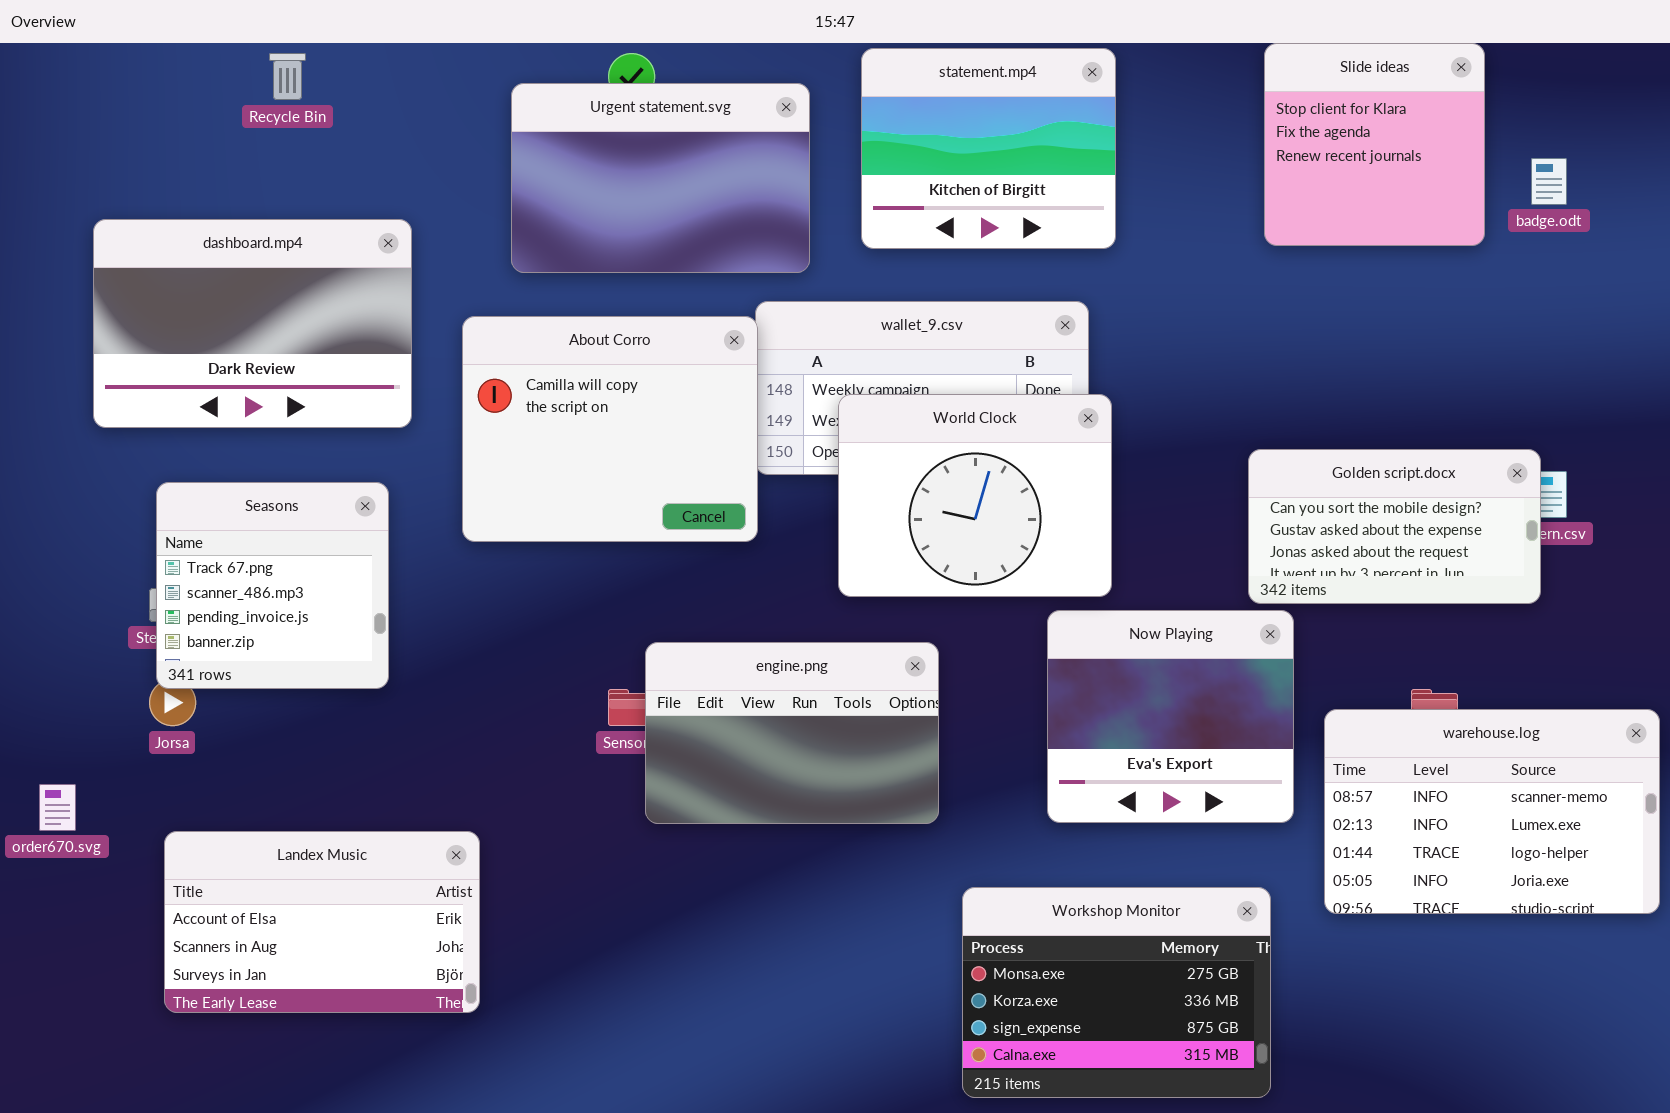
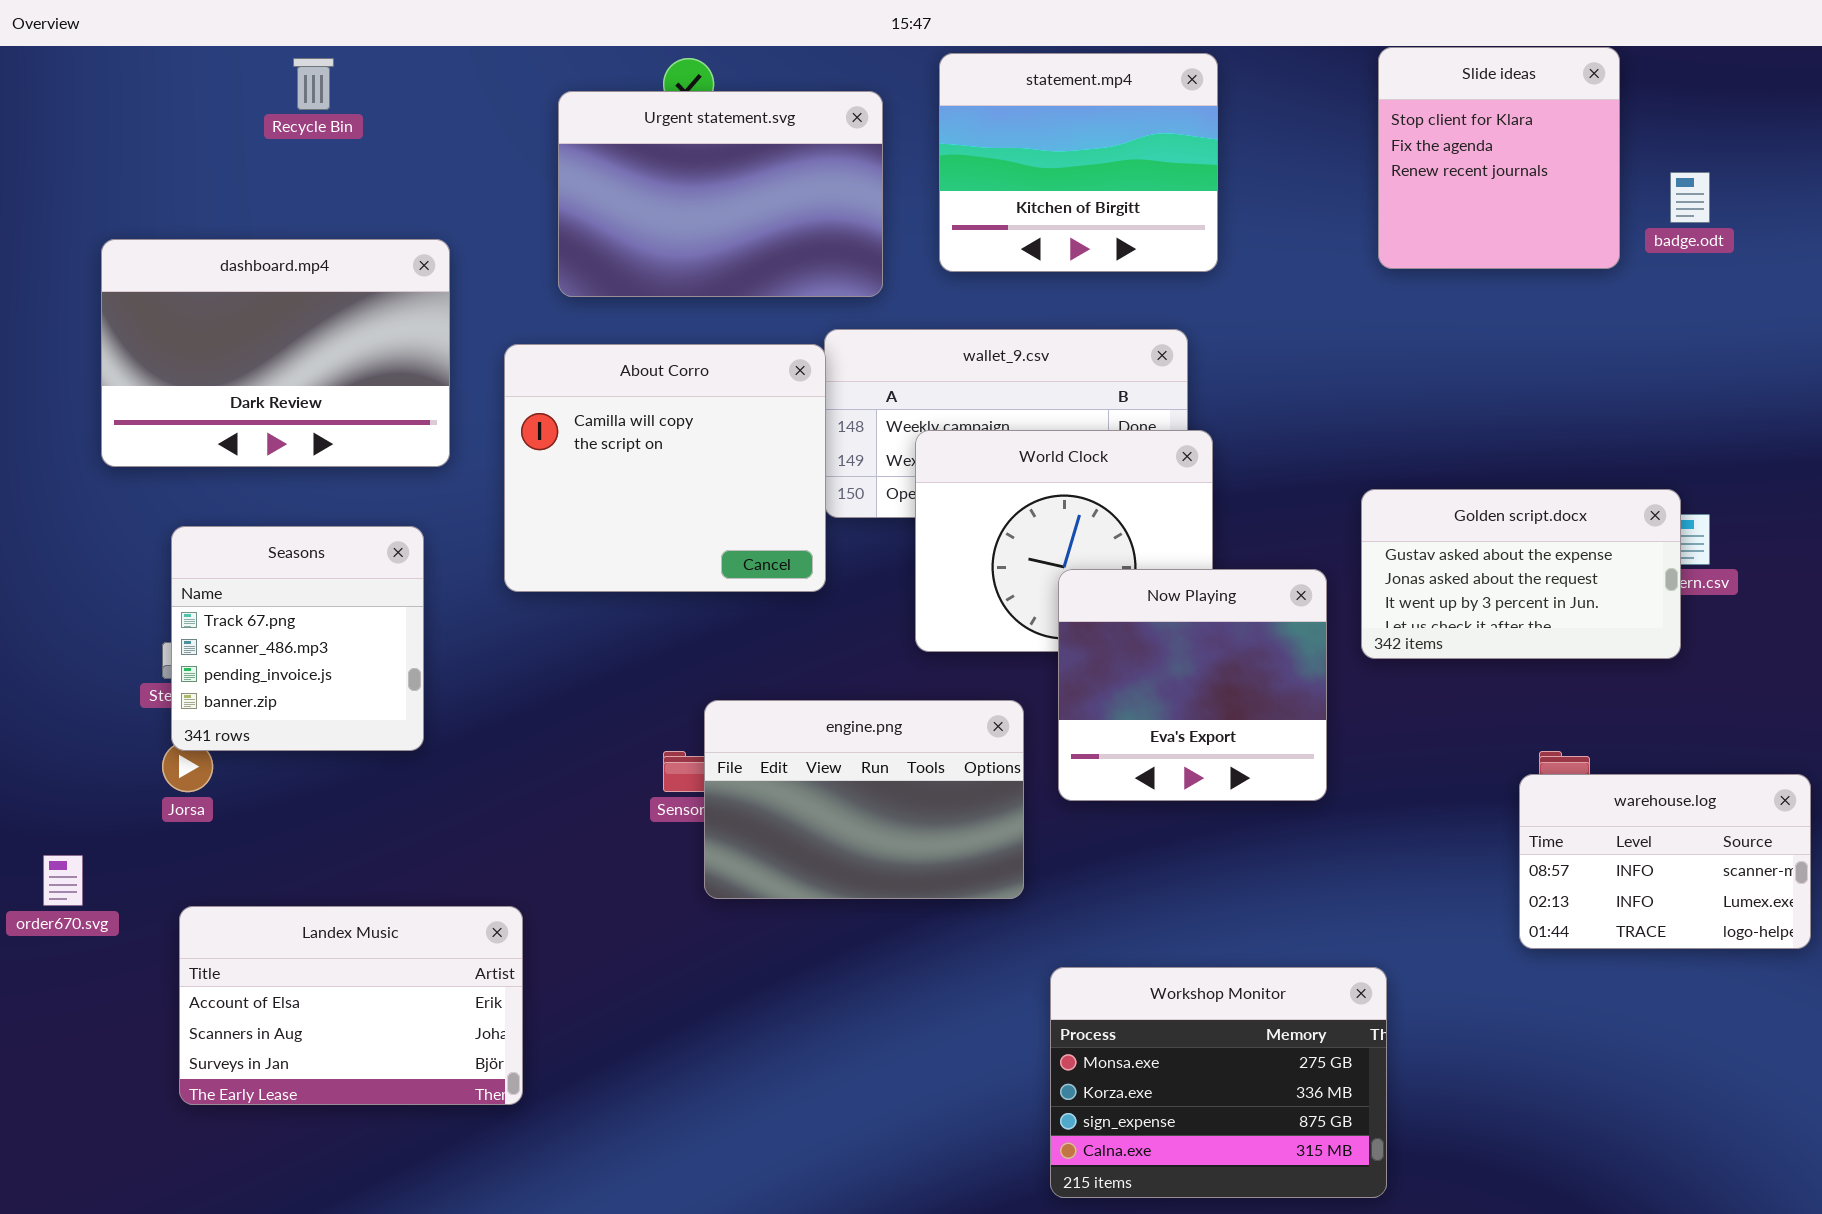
Golden script.docx: [1248,449,1541,604] -> [1361,489,1681,659], scrolled down 1 row
Now Playing: [1047,610,1294,823] -> [1058,569,1327,801], moved
warehouse.log: [1324,709,1660,914] -> [1519,774,1811,949], resized

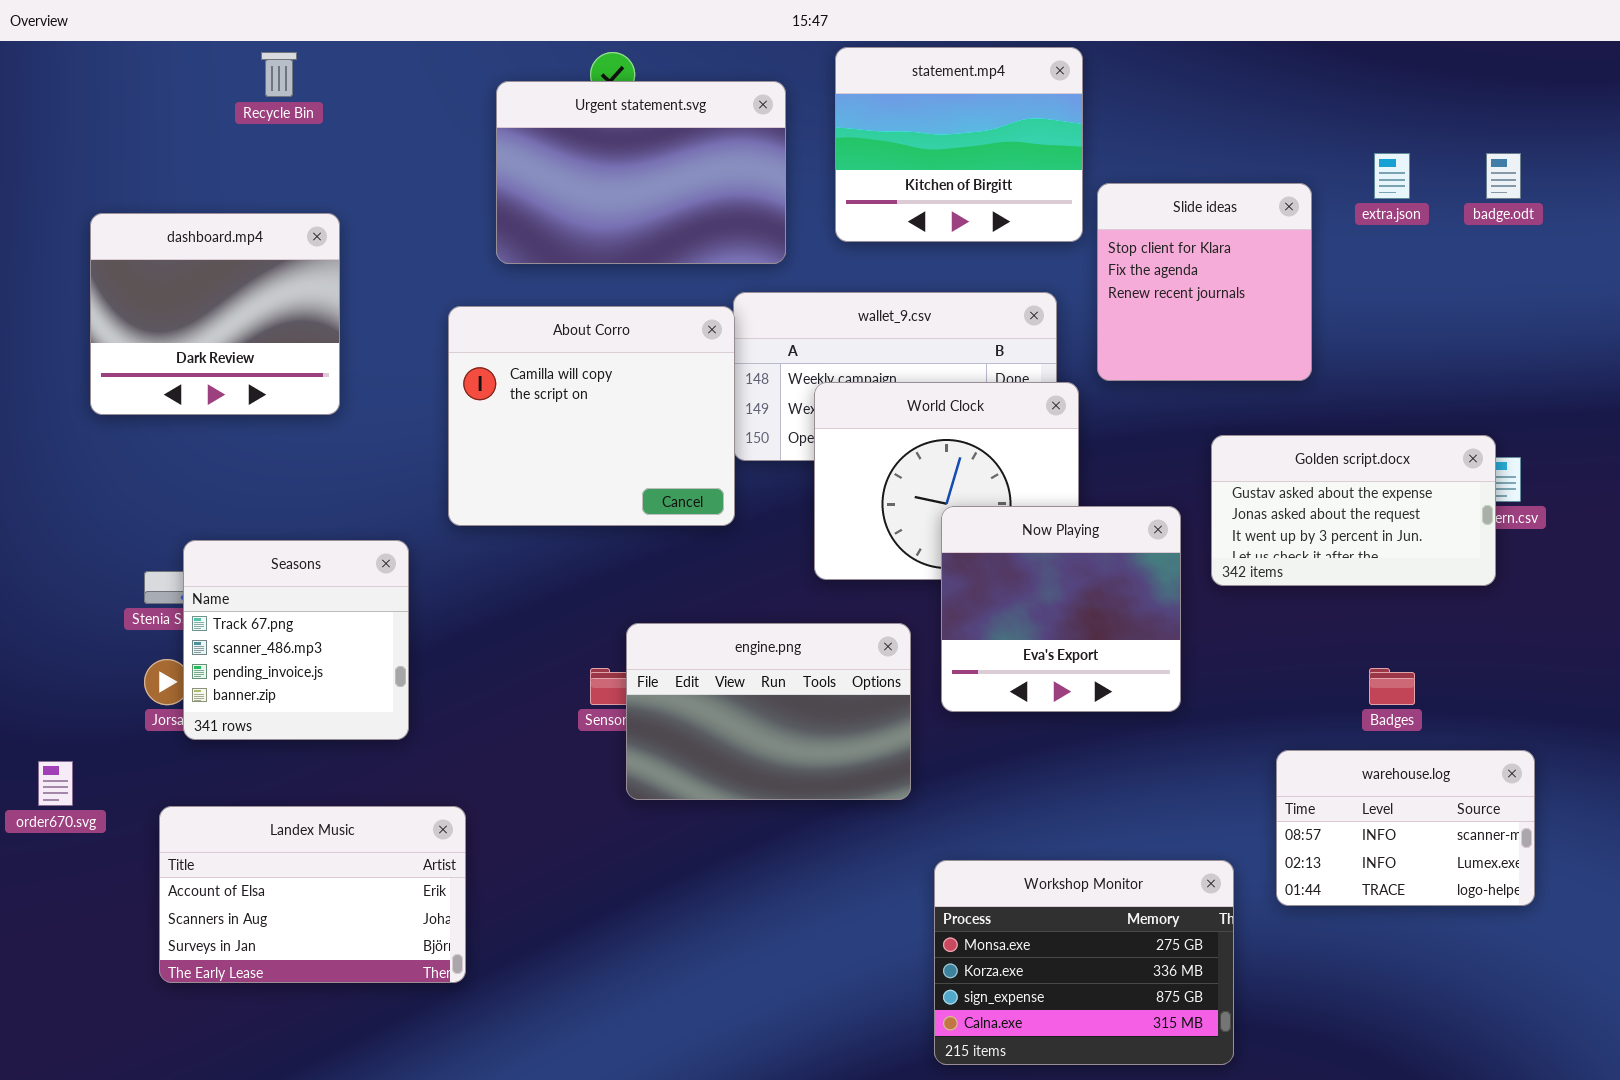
Slide ideas: [1378,47,1620,269] -> [1097,183,1312,381], moved
dashboard.mp4: [101,239,450,467] -> [90,213,340,415], resized
Seasons: [171,526,424,751] -> [183,540,409,740], moved
warehouse.log: [1519,774,1811,949] -> [1276,750,1535,906], moved

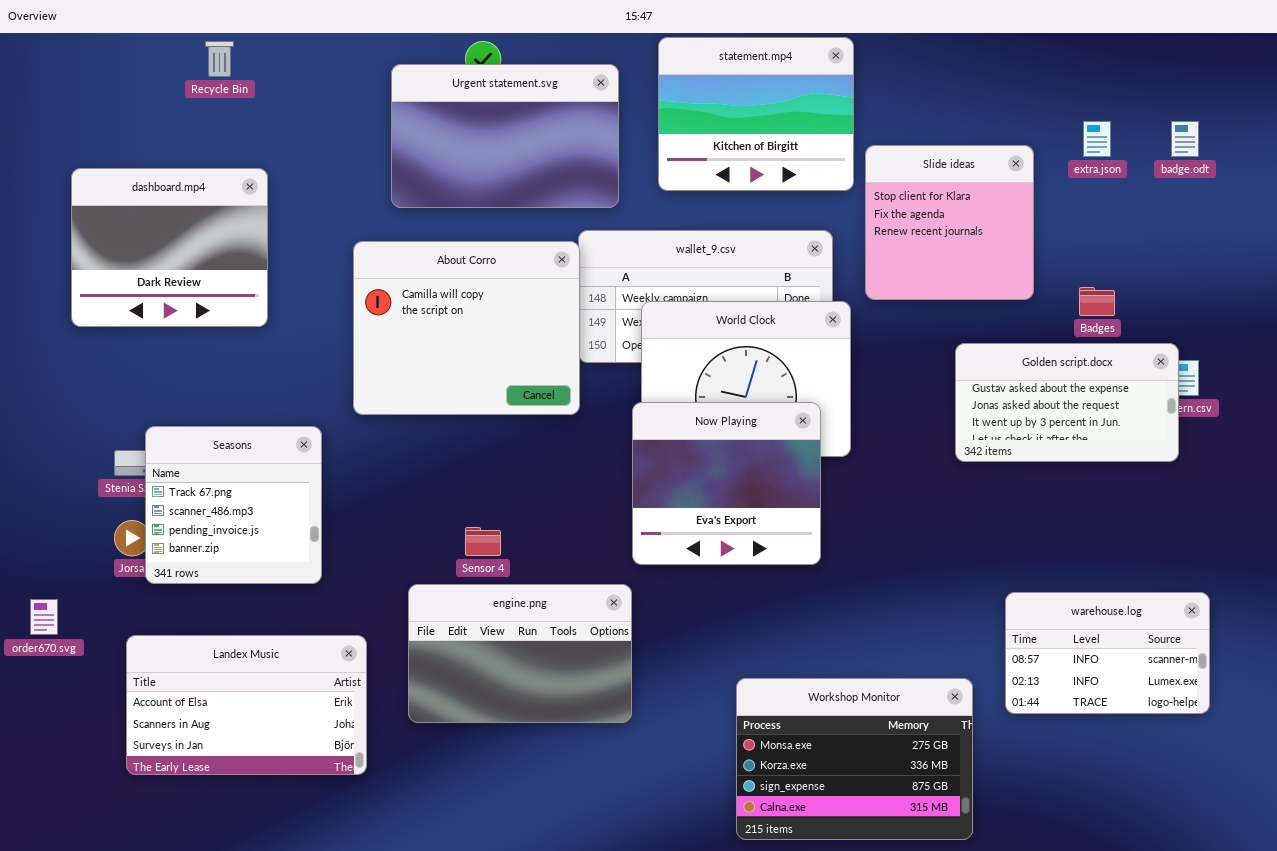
Now Playing: [941,506,1181,712] -> [632,402,821,565], moved
engine.png: [626,623,911,800] -> [408,584,632,723], moved
Badges: [1369,668,1415,705] -> [1079,287,1115,316], moved

